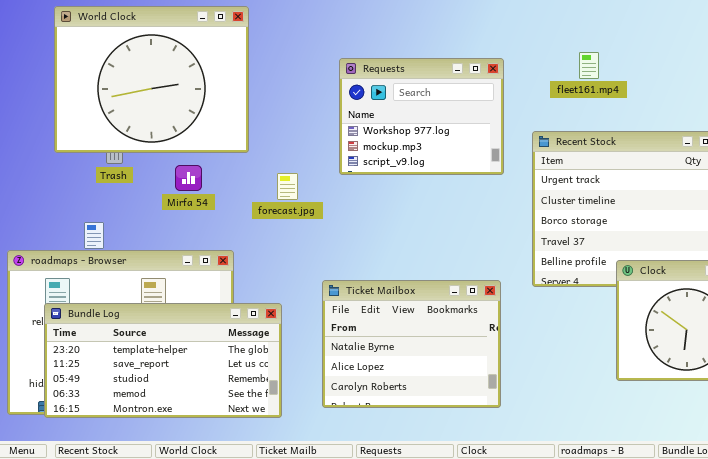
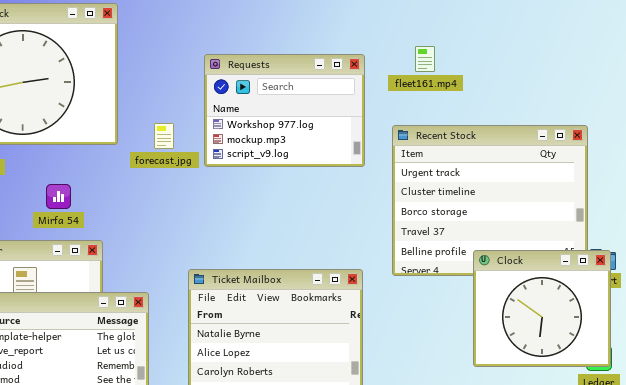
fleet161.mp4: [579,52,599,79] -> [415,46,435,72], moved
Mirfa 54: [175,165,202,191] -> [46,184,71,209], moved
forecast.jpg: [277,173,298,200] -> [154,123,174,149], moved

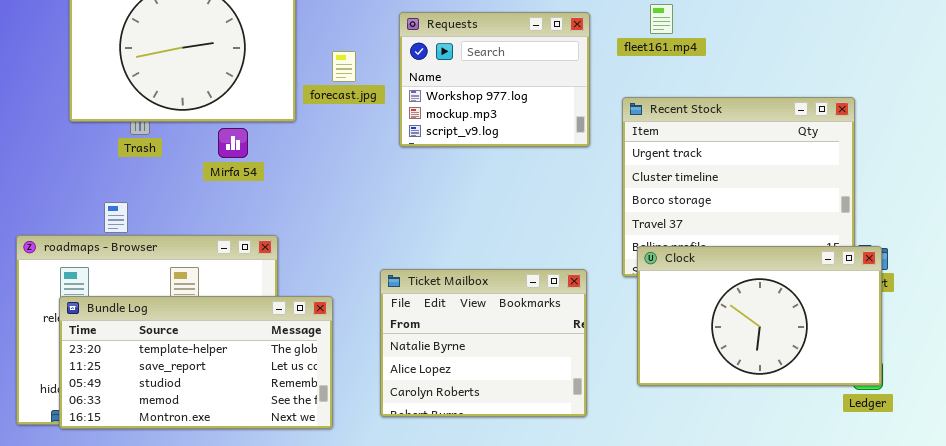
forecast.jpg: [154,123,174,149] -> [332,51,356,82], moved
Mirfa 54: [46,184,71,209] -> [218,128,248,158], moved
Clock: [473,250,611,367] -> [637,246,882,386], resized

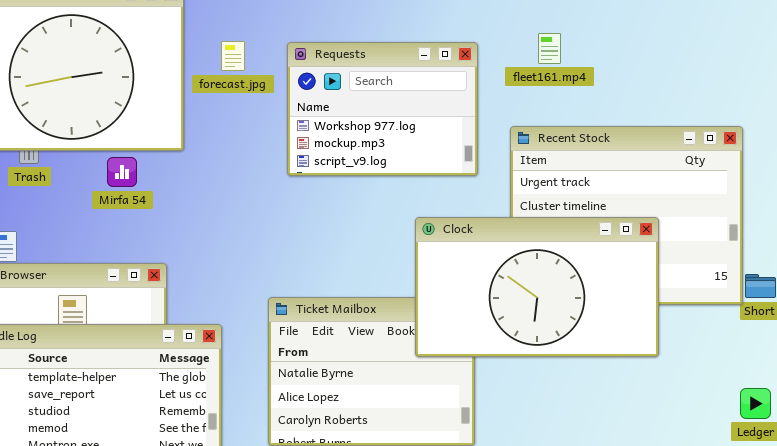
forecast.jpg: [332,51,356,82] -> [221,41,245,71], moved
Clock: [637,246,882,386] -> [415,217,659,357], moved

